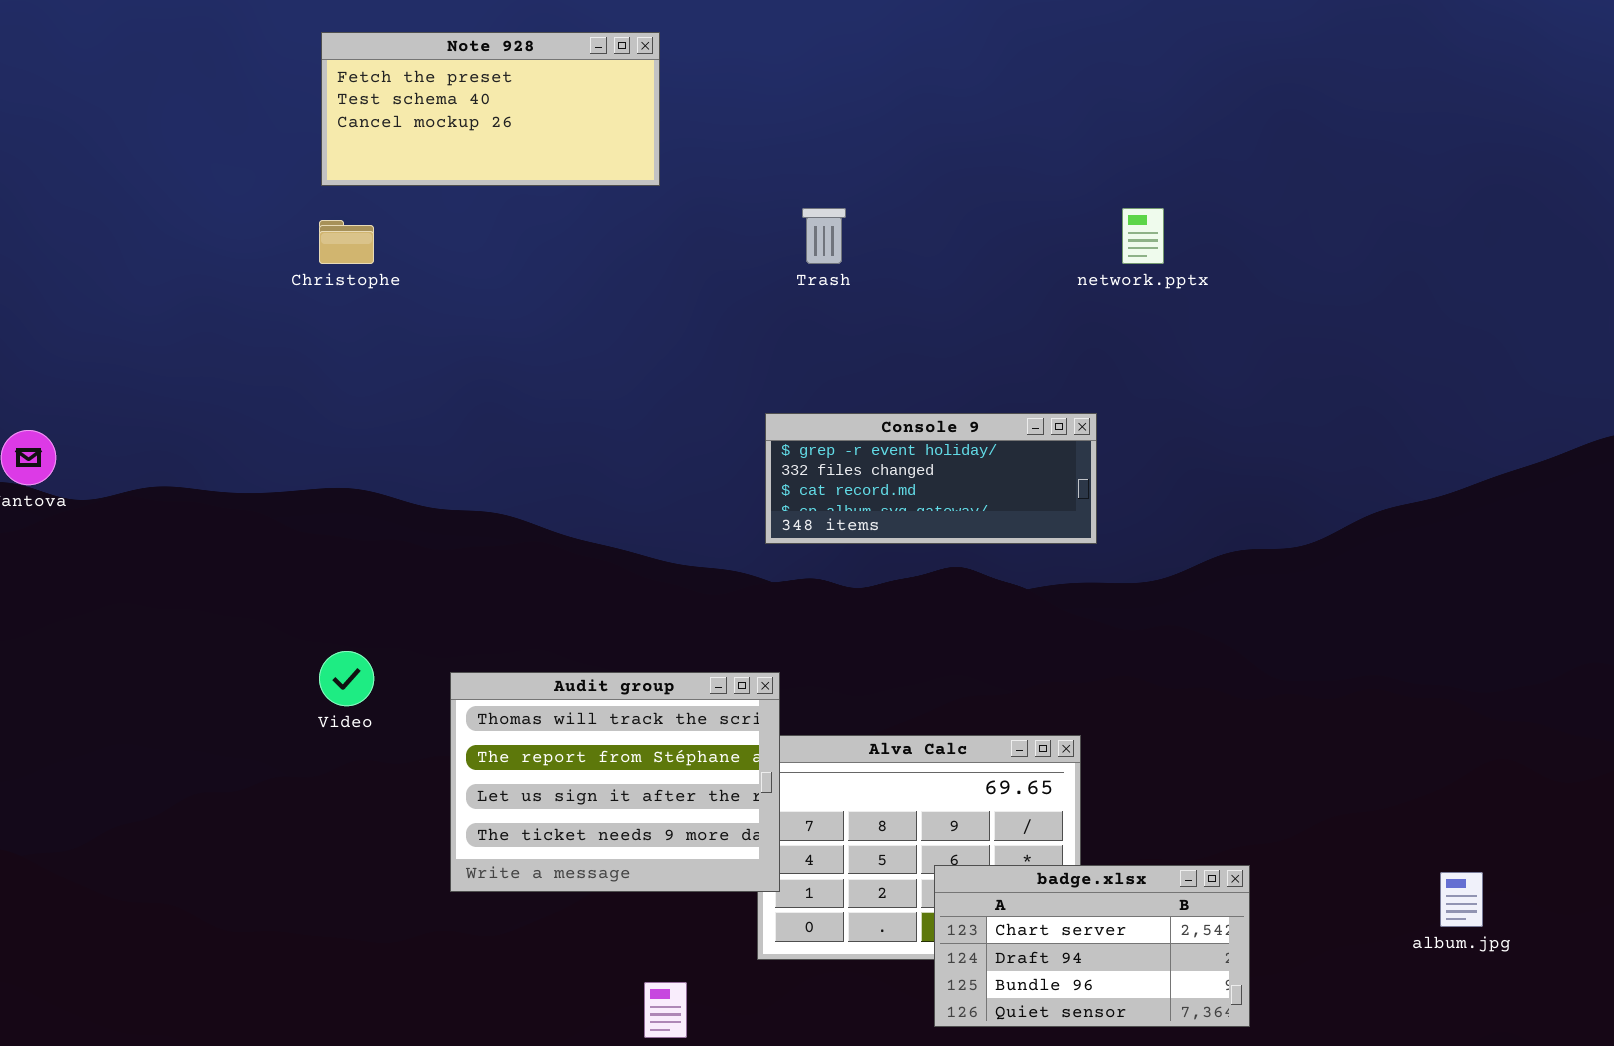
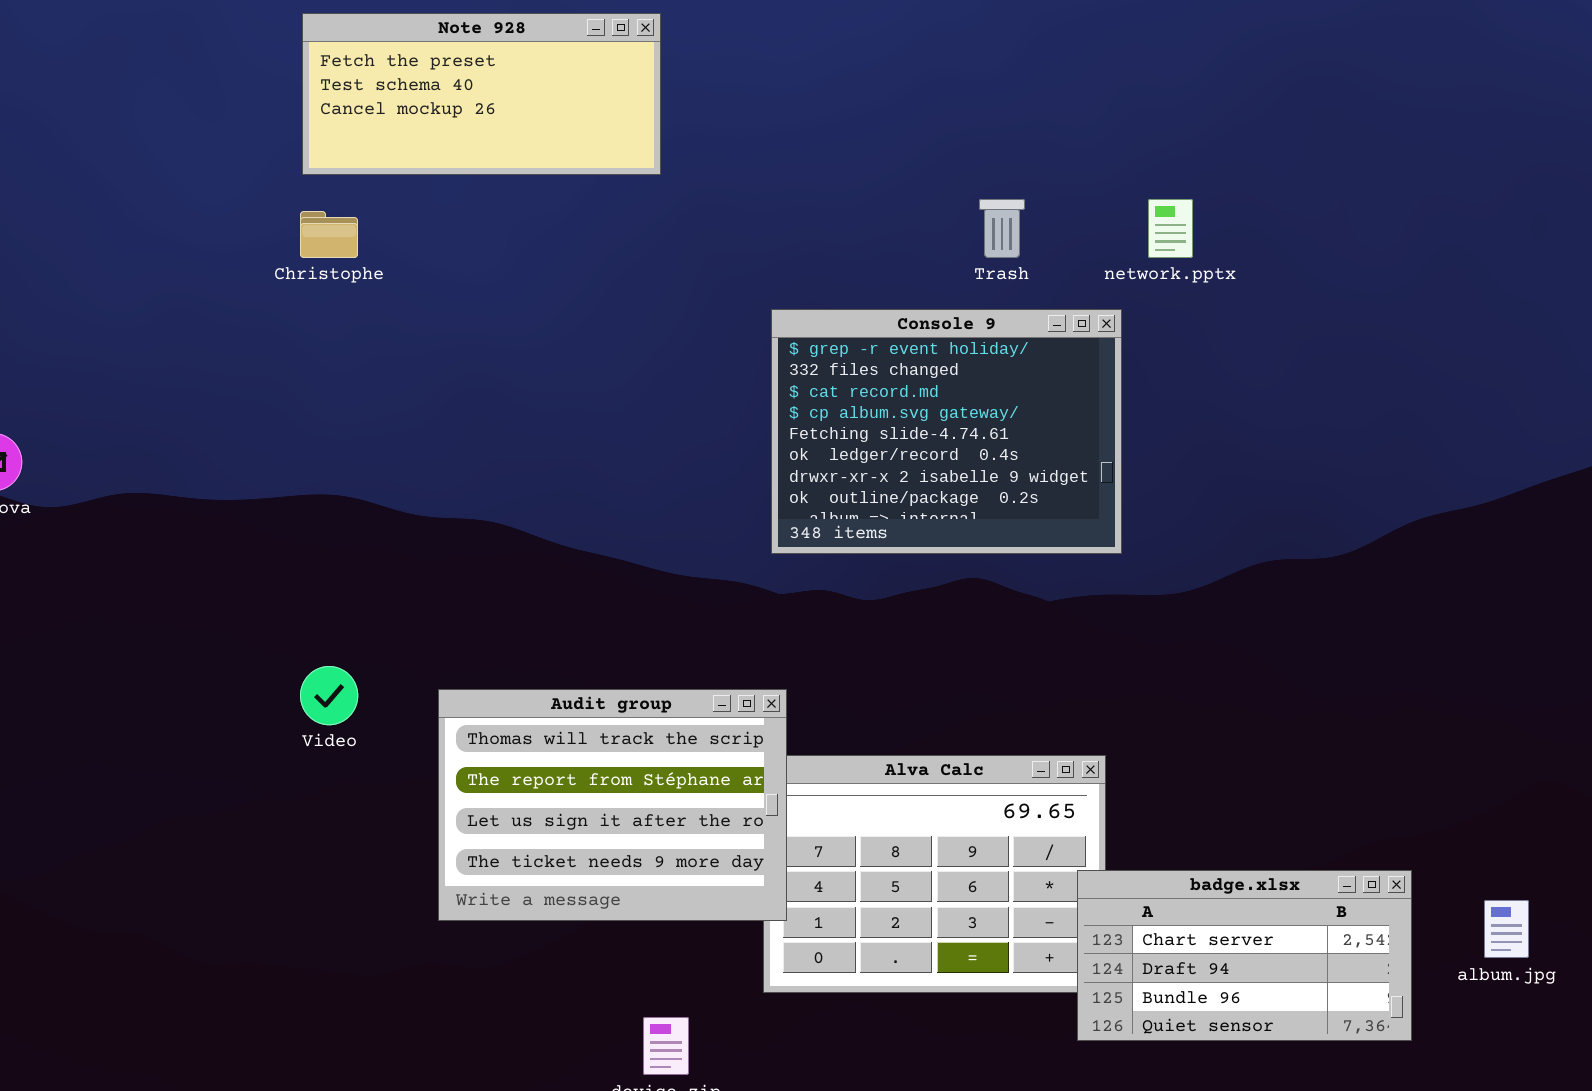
Trash: [802,208,846,264] -> [979,199,1025,258], moved
Console 9: [765,413,1097,544] -> [771,309,1122,554], resized
badge.xlsx: [934,865,1250,1027] -> [1077,870,1412,1041], moved

